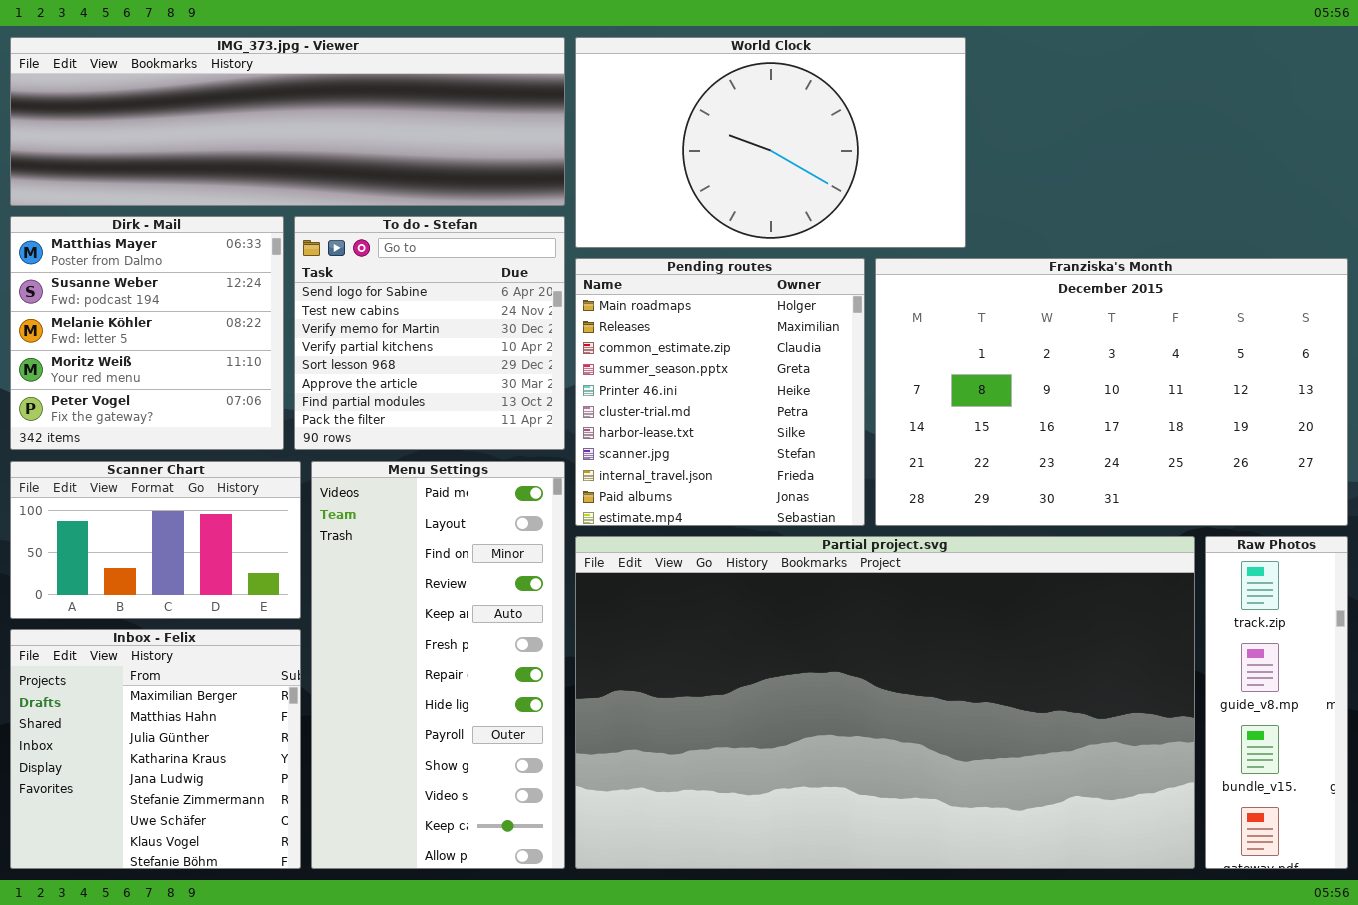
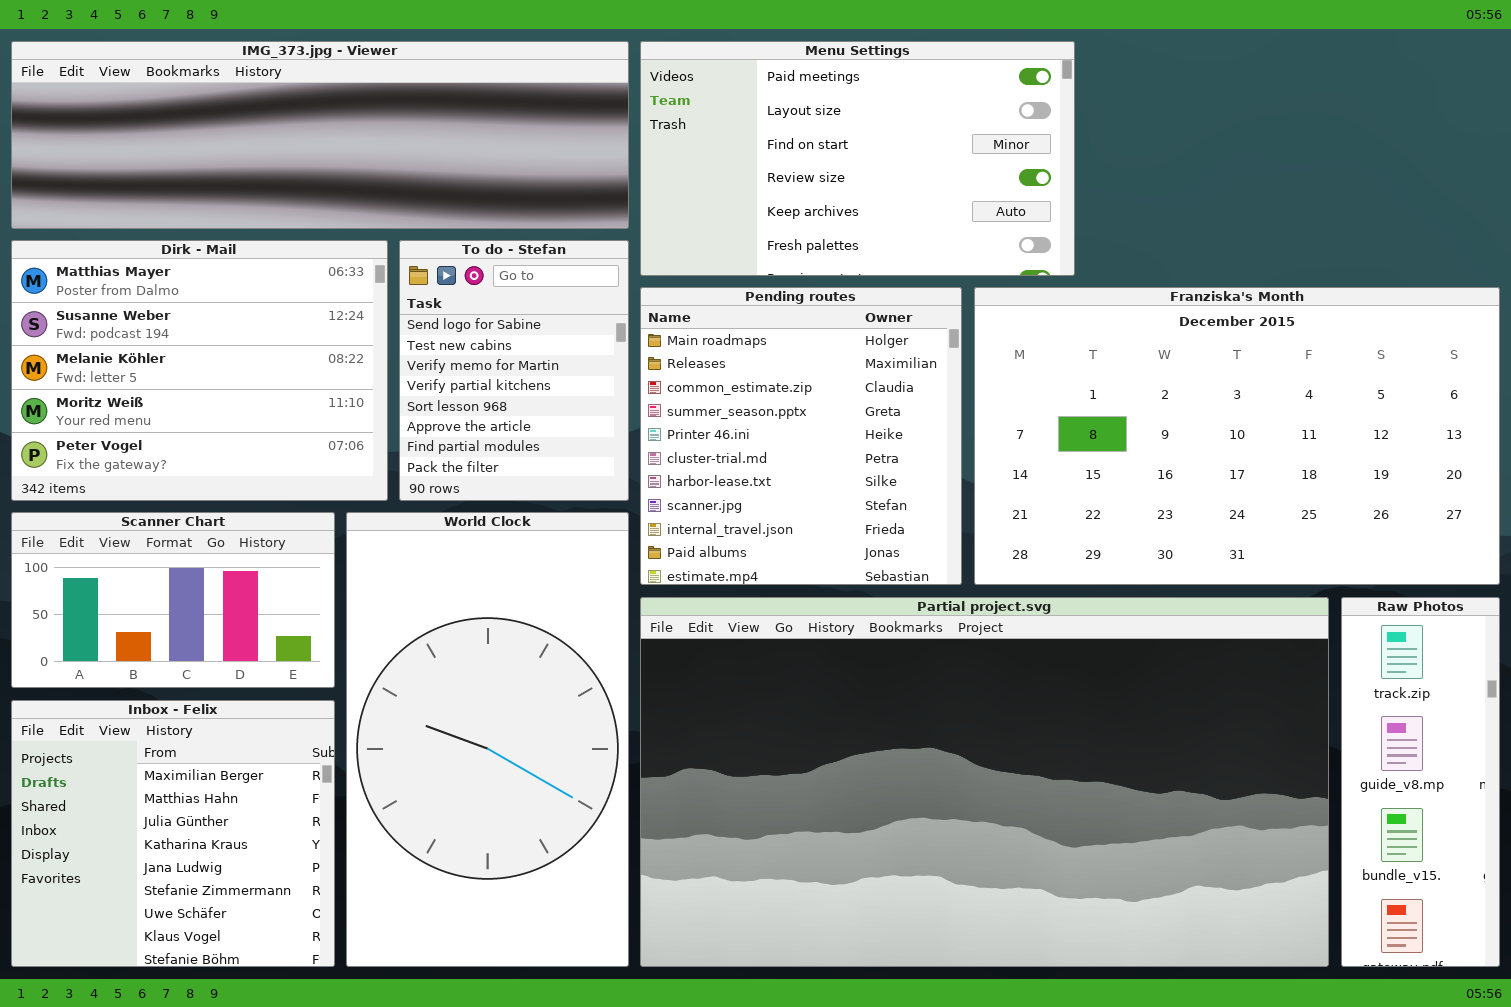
World Clock: [575,37,966,248] -> [346,512,629,967], moved, resized
Dirk - Mail: [10,216,284,450] -> [11,240,388,501], resized
To do - Stefan: [294,216,565,450] -> [399,240,629,501], resized
Menu Settings: [311,461,565,869] -> [640,41,1075,276], moved, resized

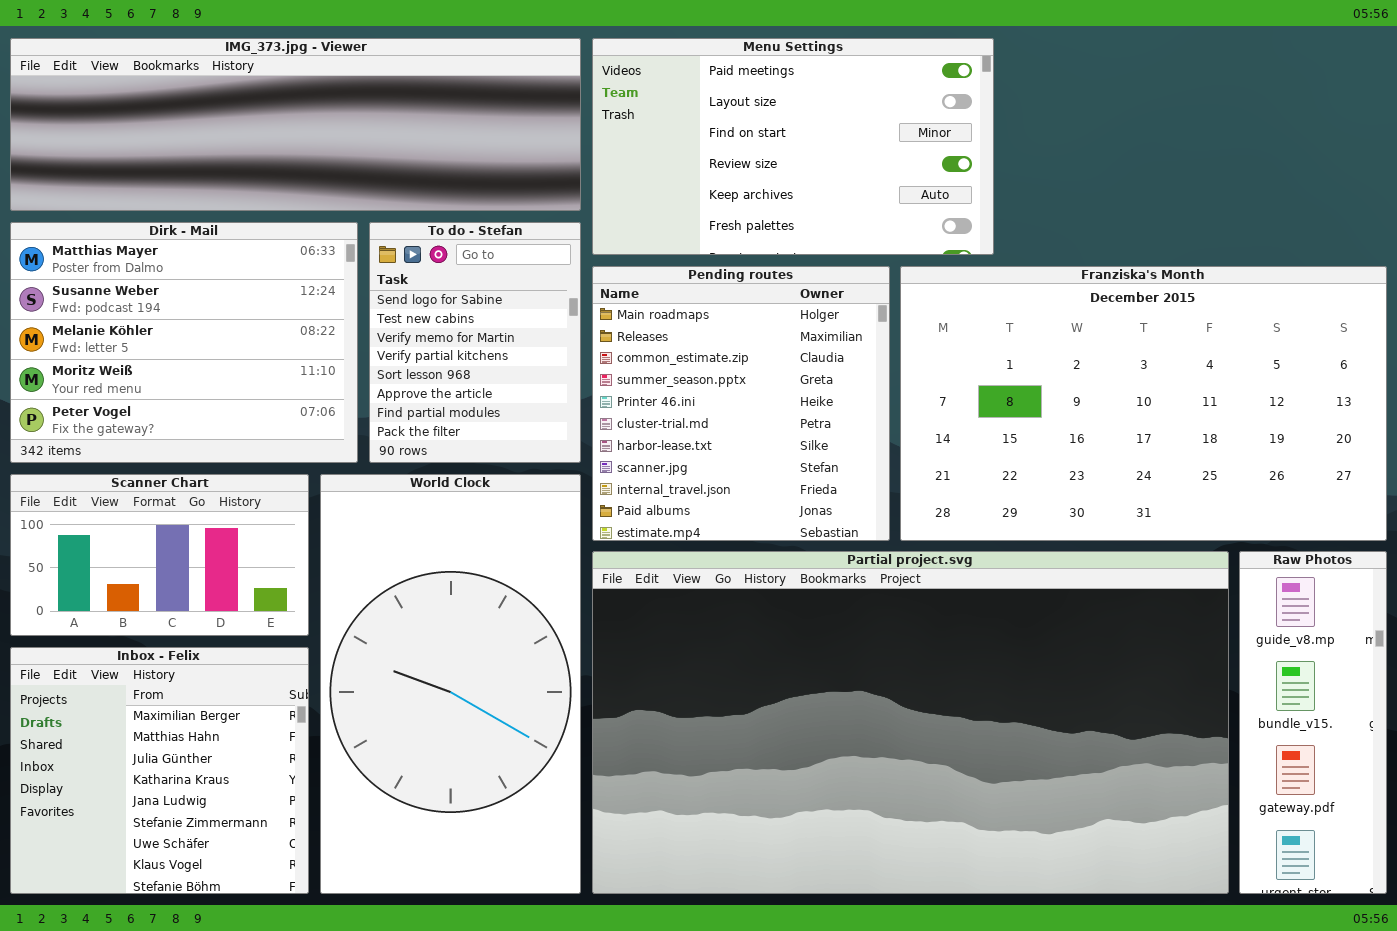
Raw Photos: [1341,597,1500,967] -> [1239,551,1387,894], scrolled down 1 row

